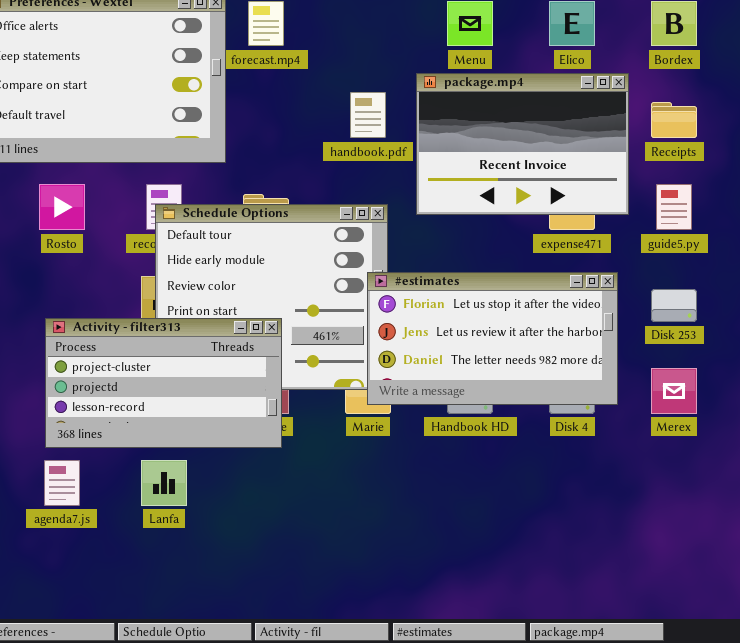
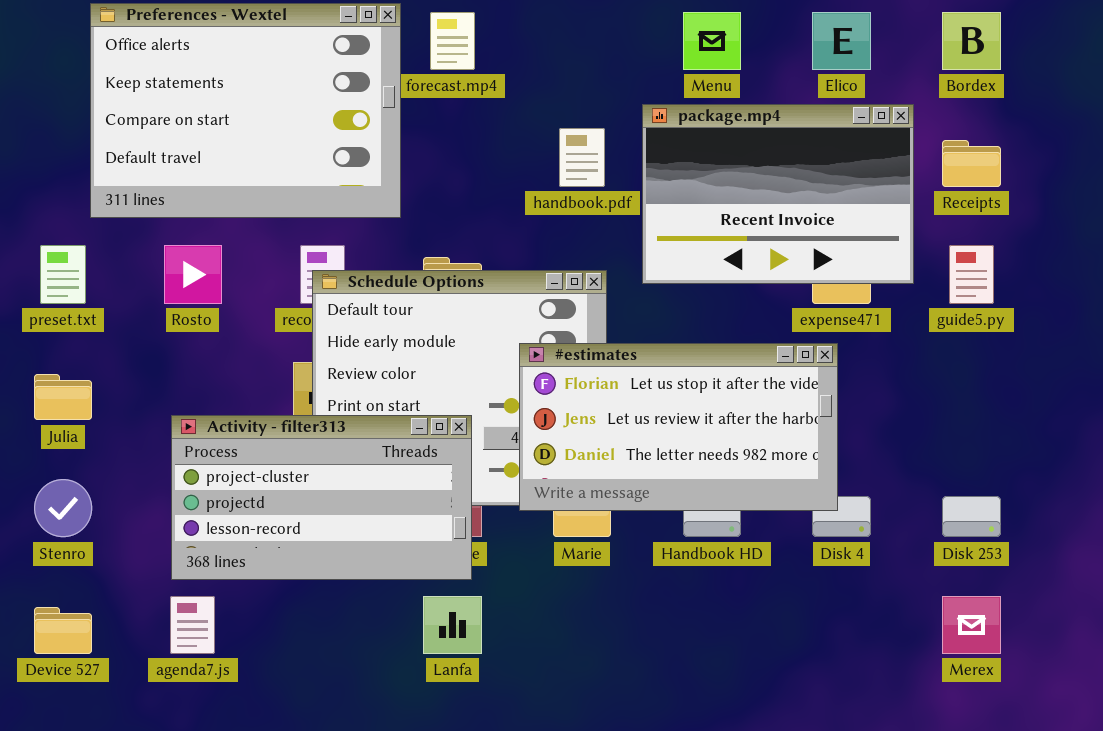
#estimates: [367,272,618,405] -> [519,343,838,511], moved
Disk 253: [651,289,697,322] -> [942,496,1001,537], moved
Merex: [651,368,697,414] -> [942,596,1001,654], moved
Lanfa: [141,460,187,506] -> [423,596,482,654], moved

